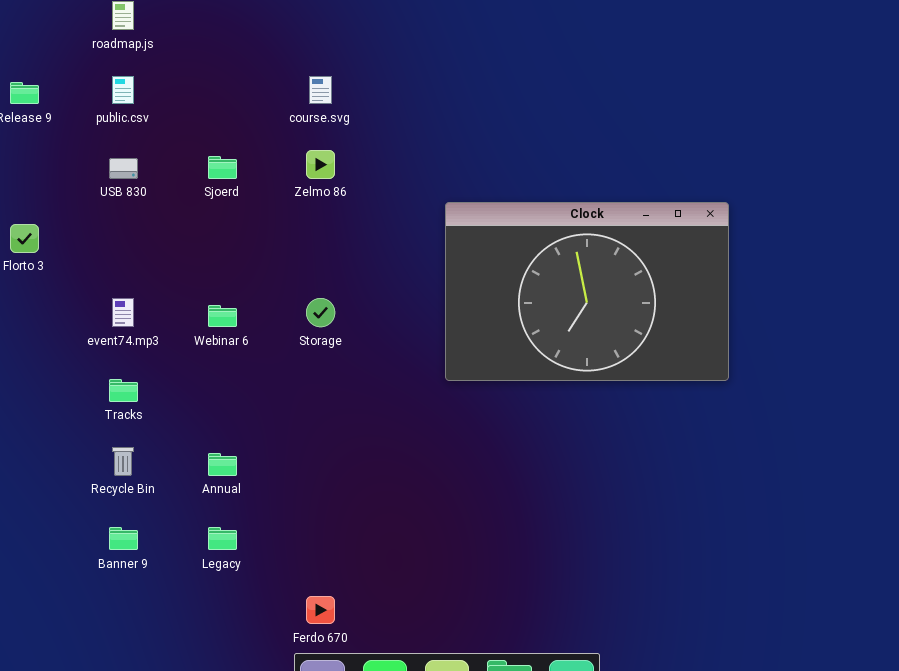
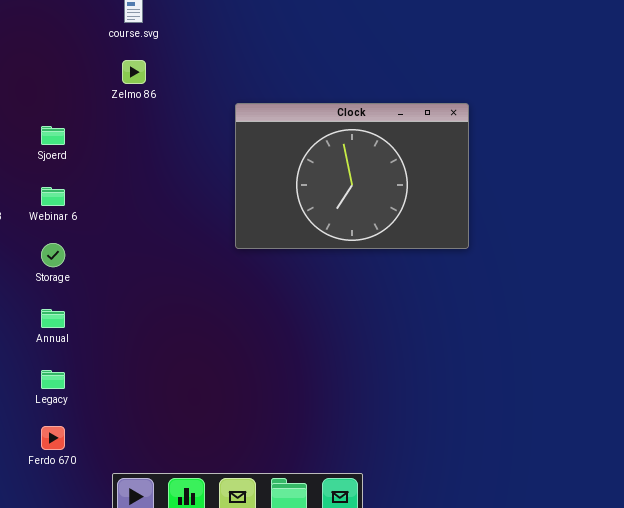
Sjoerd: [208,156,237,179] -> [41,126,65,145], moved
Storage: [306,298,335,327] -> [41,243,65,267], moved
Ferdo 670: [306,596,335,624] -> [41,426,65,450], moved

